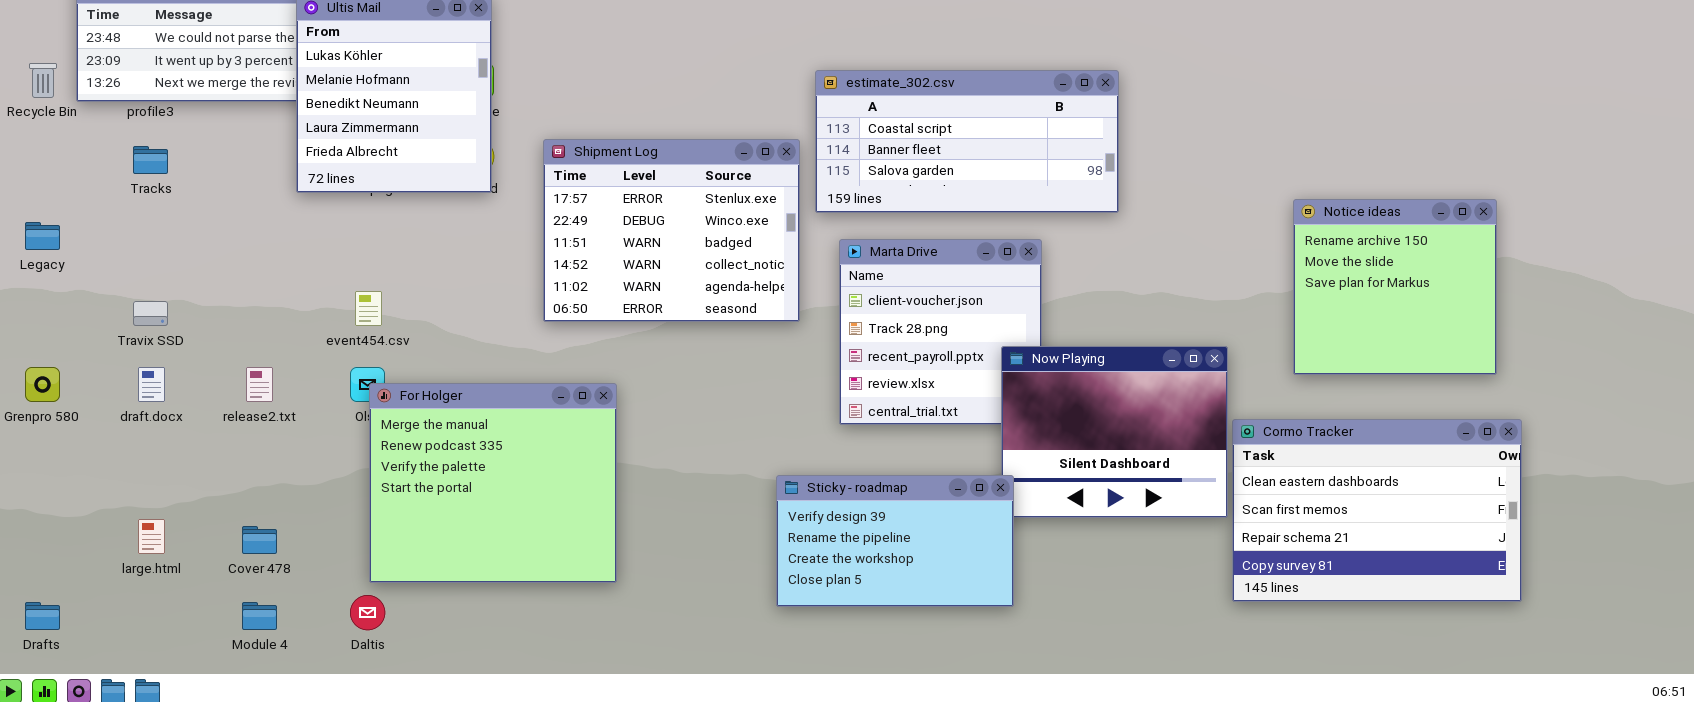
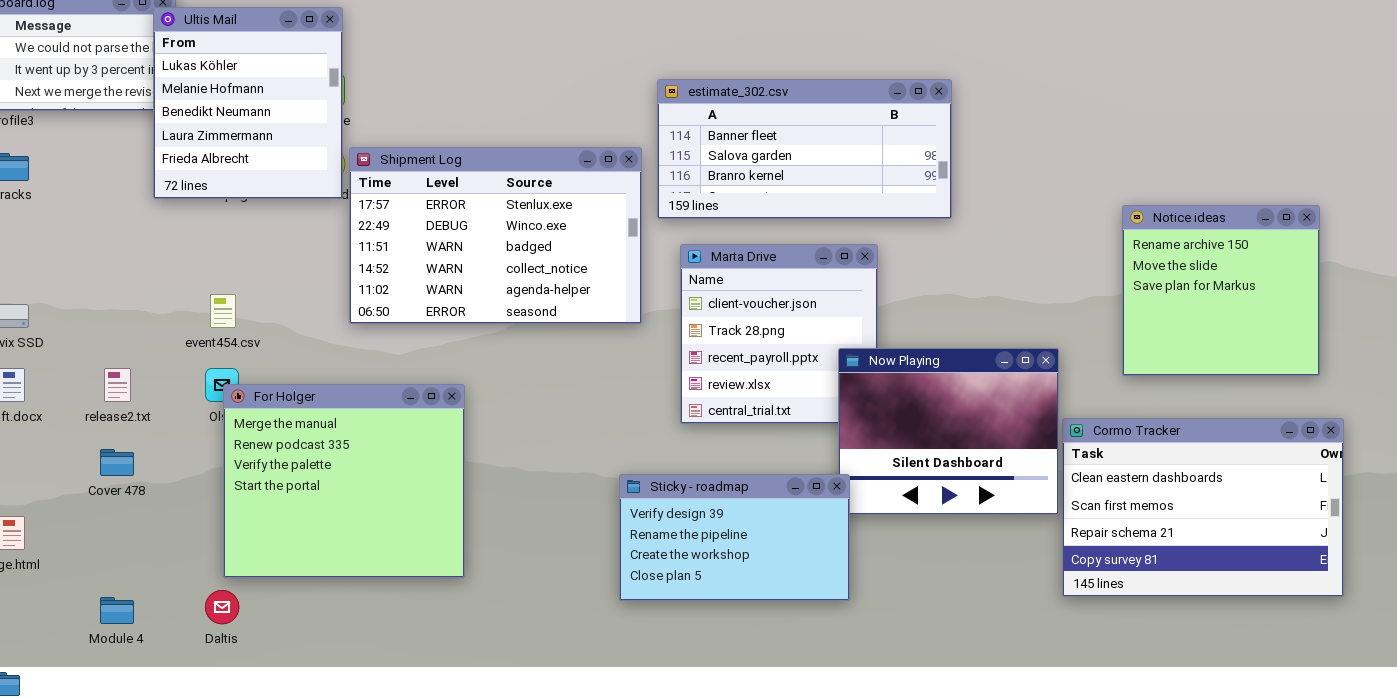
estimate_302.csv: [815,70,1119,213] -> [657,79,952,219], scrolled down 1 row
Shipment Log: [543,139,800,322] -> [349,147,642,324], resized
Cover 478: [242,526,277,554] -> [100,449,134,476], moved

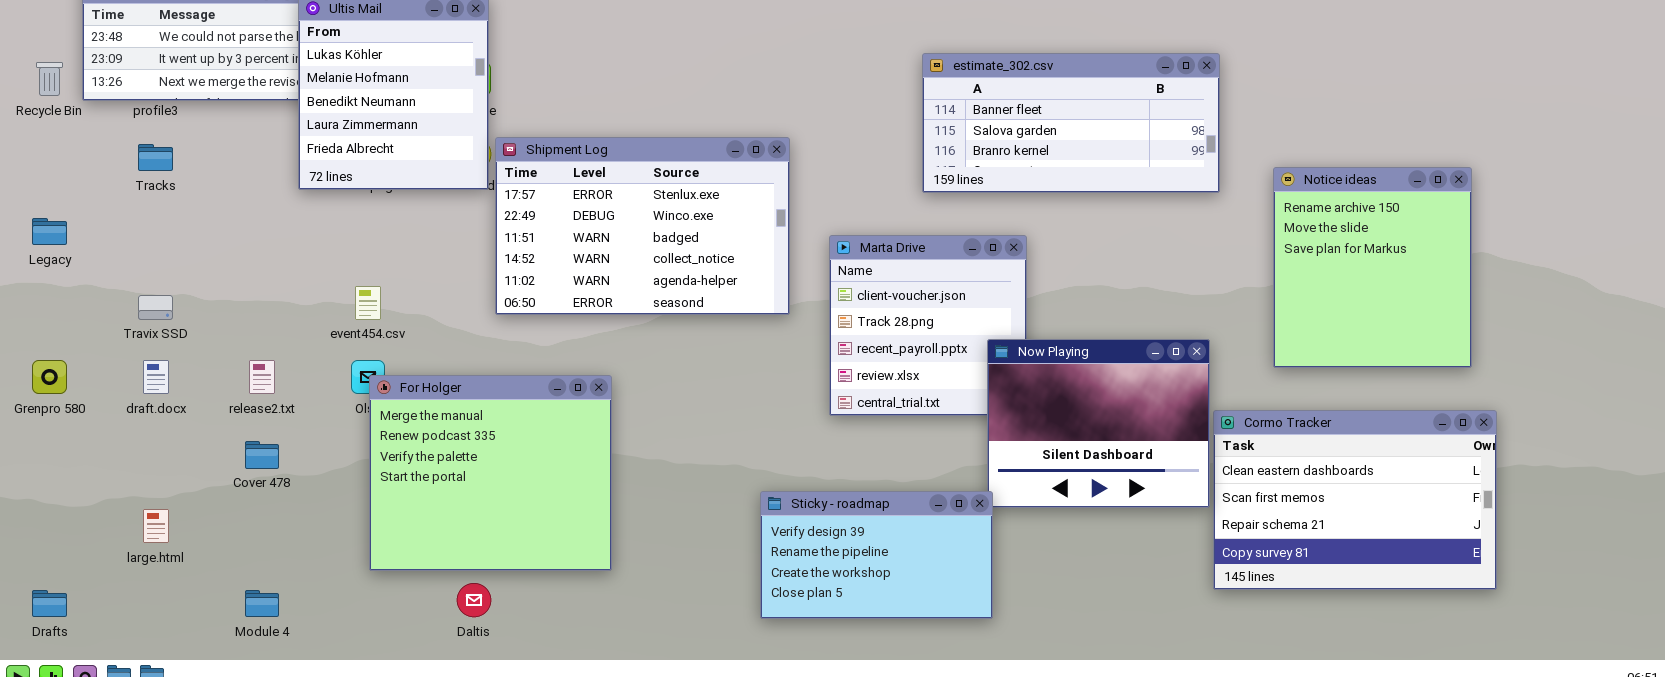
estimate_302.csv: [657,79,952,219] -> [922,53,1220,193], moved
Notice ideas: [1122,205,1320,376] -> [1273,167,1472,368], resized
Sticky - roadmap: [619,474,850,601] -> [760,491,993,619], moved
Daltis: [205,590,239,624] -> [457,583,491,617], moved

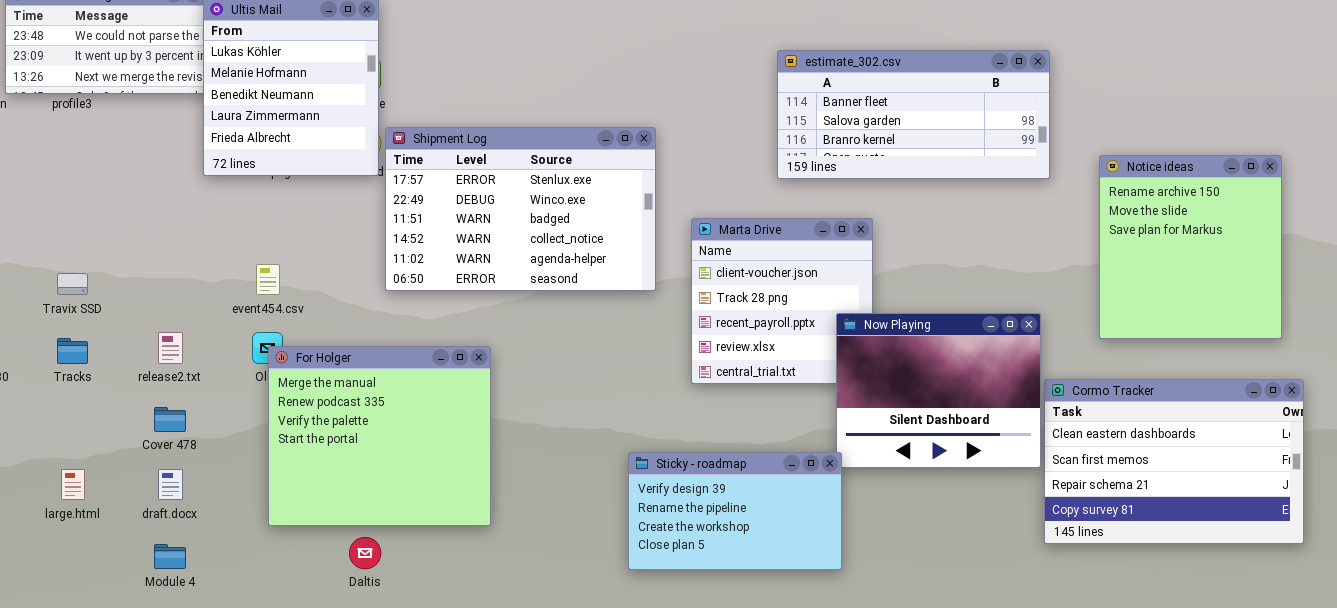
Tracks: [138,144,173,171] -> [57,338,88,364], moved
draft.docx: [143,360,169,394] -> [158,469,183,500], moved

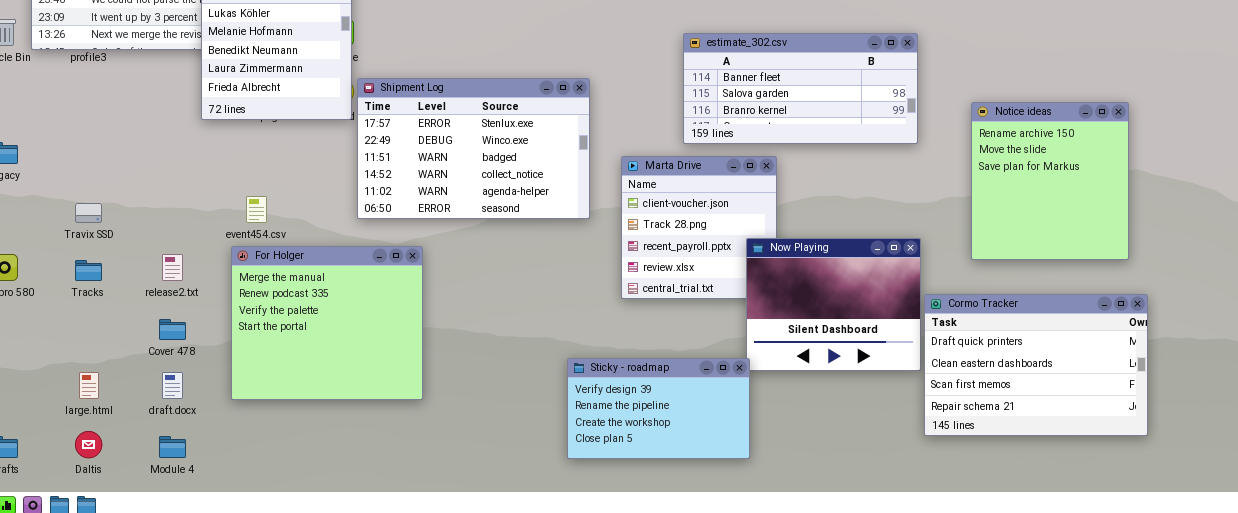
estimate_302.csv: [777,50,1050,179] -> [683,33,918,144], moved
For Holger: [268,346,491,526] -> [231,246,423,400], moved
Cormo Tracker: [1044,379,1304,544] -> [924,294,1148,436], scrolled up 1 row
Daltis: [349,537,381,569] -> [75,431,102,458], moved

